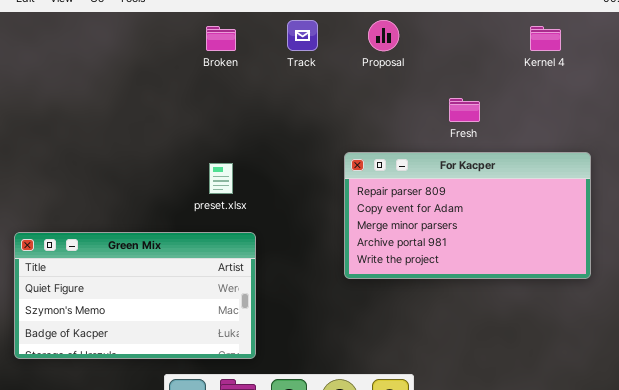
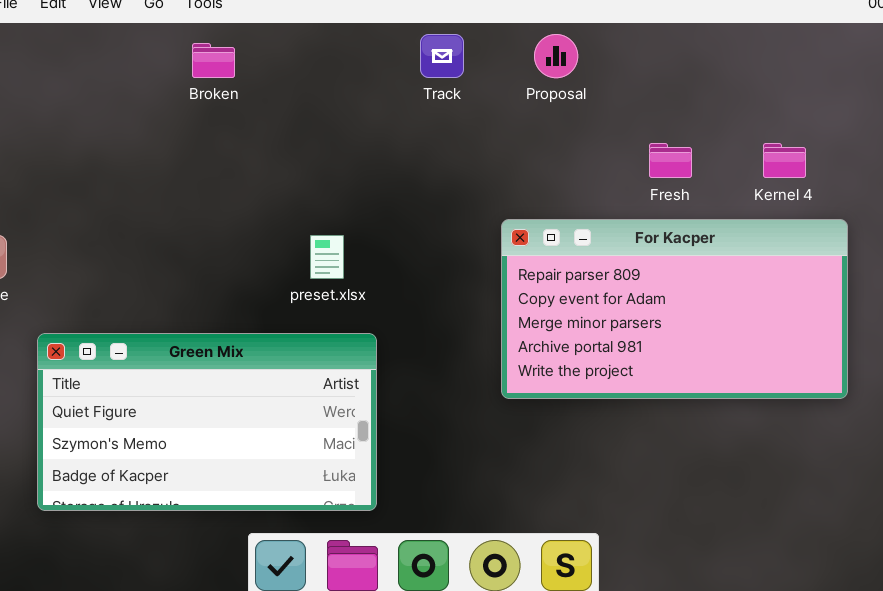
Broken: [206,26,236,51] -> [192,43,235,78], moved
Kernel 4: [530,26,561,51] -> [763,143,806,178], moved

